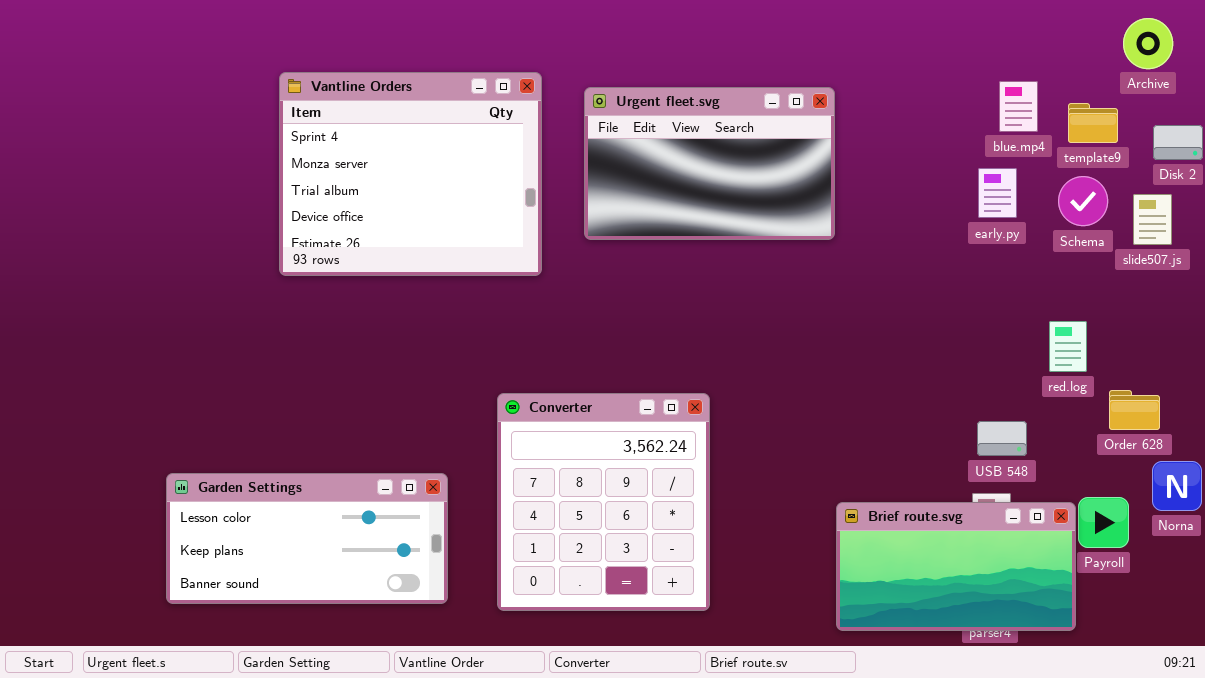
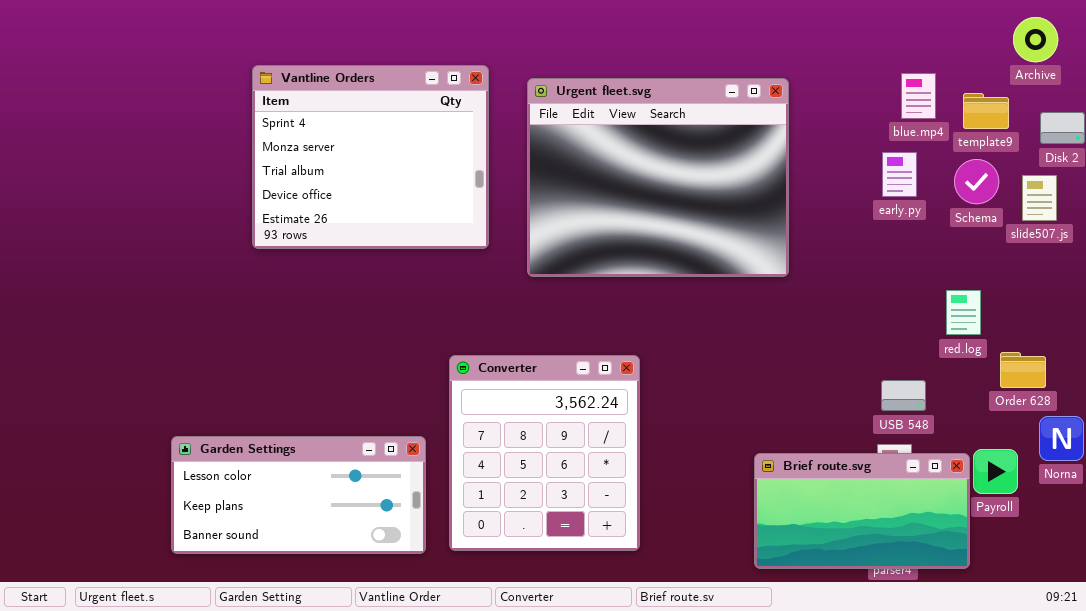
Urgent fleet.svg: [584,87,835,240] -> [527,78,789,277], resized
Garden Settings: [166,473,448,604] -> [171,436,426,554], moved

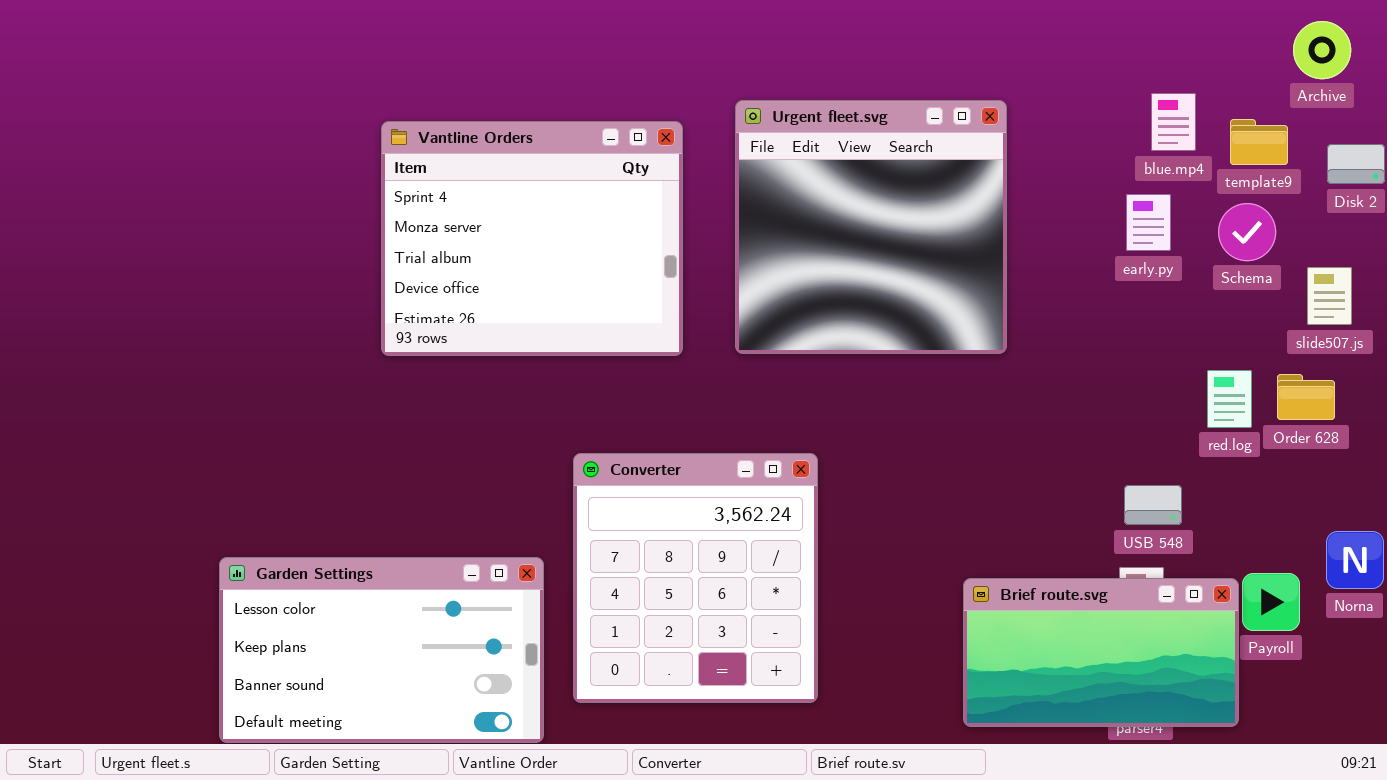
Vantline Orders: [252,65,489,249] -> [381,121,683,356], moved
Urgent fleet.svg: [527,78,789,277] -> [735,100,1007,354], resized
slide507.js: [1022,175,1057,221] -> [1307,267,1352,325], moved
Order 628: [1000,352,1046,388] -> [1277,374,1335,420], moved
Garden Settings: [171,436,426,554] -> [219,557,544,743], resized

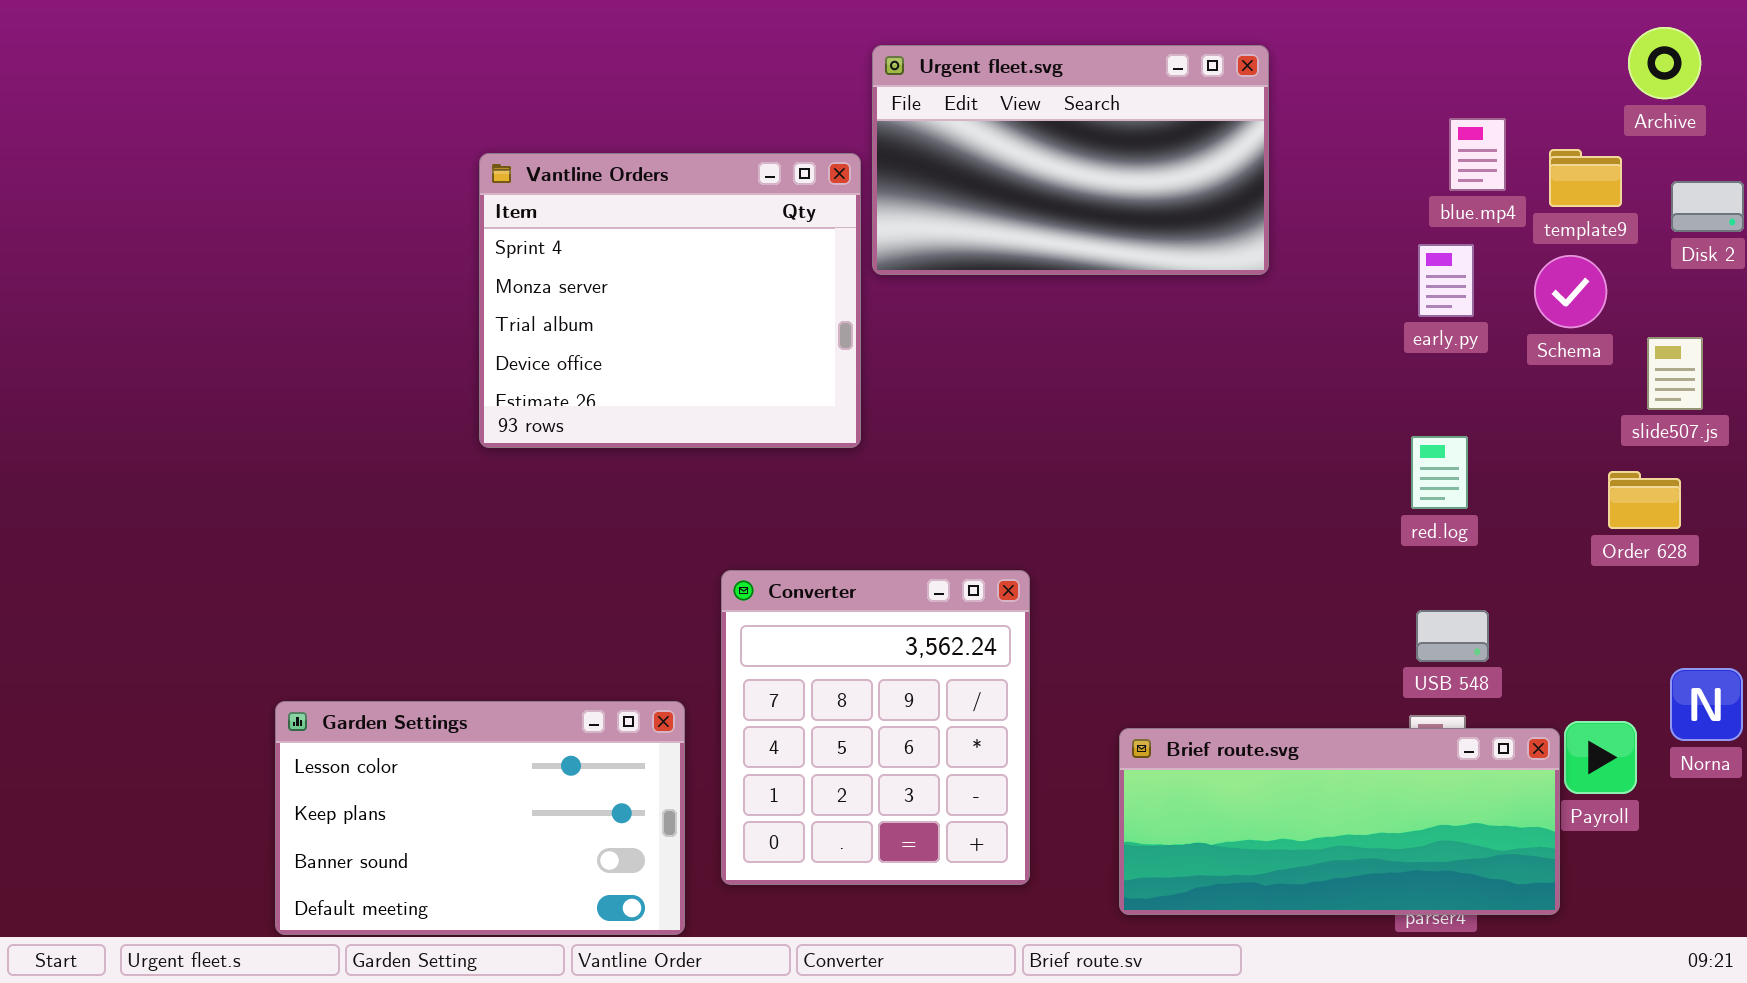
Urgent fleet.svg: [735,100,1007,354] -> [872,45,1269,275], moved, resized
red.log: [1207,370,1252,428] -> [1411,436,1468,509], moved
Brief route.svg: [963,578,1239,727] -> [1119,728,1560,915], resized

